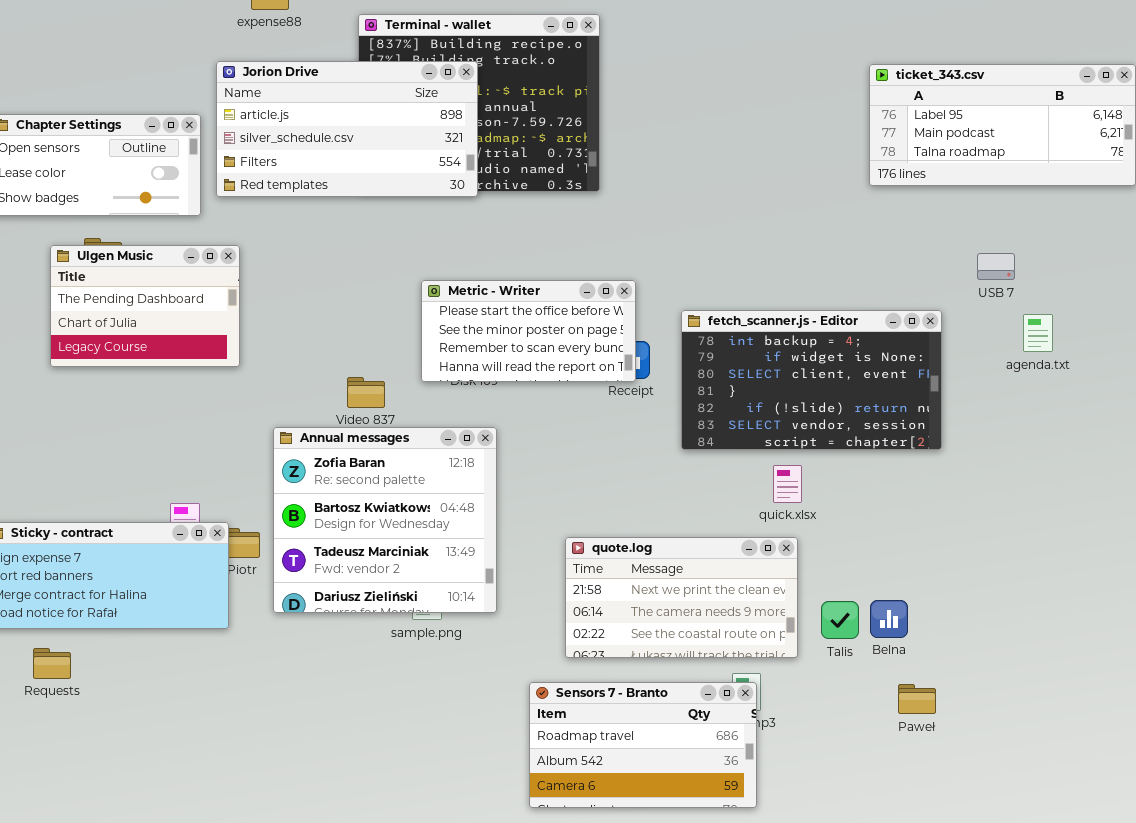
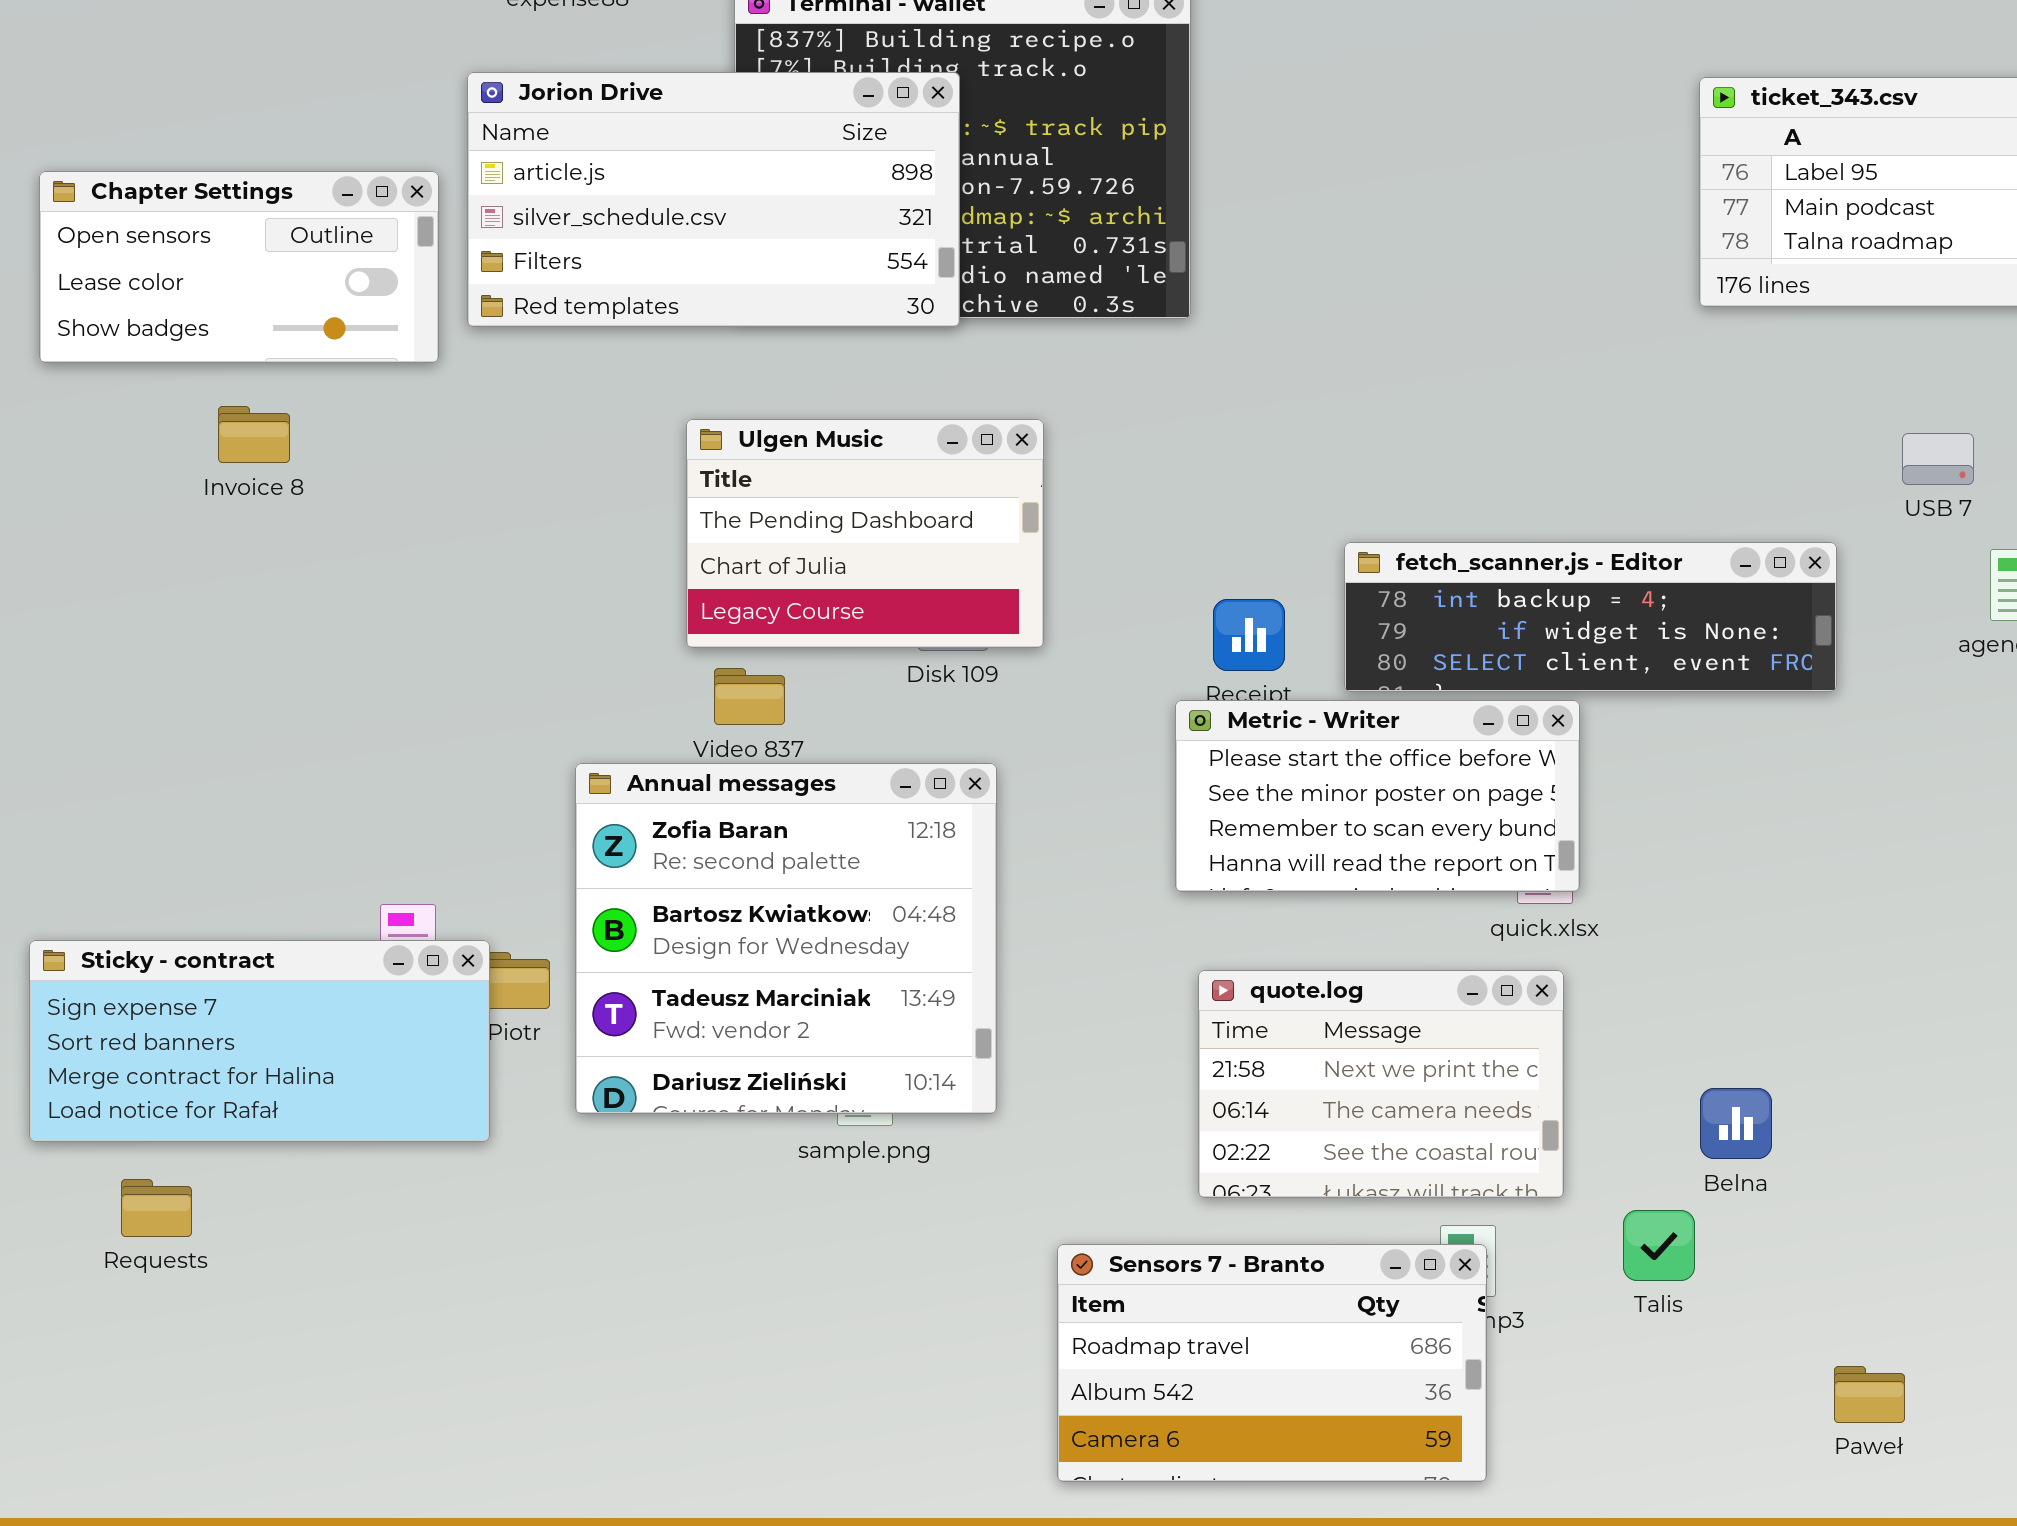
Ulgen Music: [50,245,240,367] -> [686,419,1044,648], moved
Metric - Writer: [421,280,636,382] -> [1175,700,1580,892], moved
fetch_scanner.js - Editor: [681,310,942,450] -> [1344,542,1837,692], resized
quote.log: [565,537,798,658] -> [1198,970,1564,1198], resized
Talis: [821,601,859,639] -> [1623,1210,1695,1281], moved
Paweł: [898,684,936,714] -> [1834,1366,1905,1423], moved

